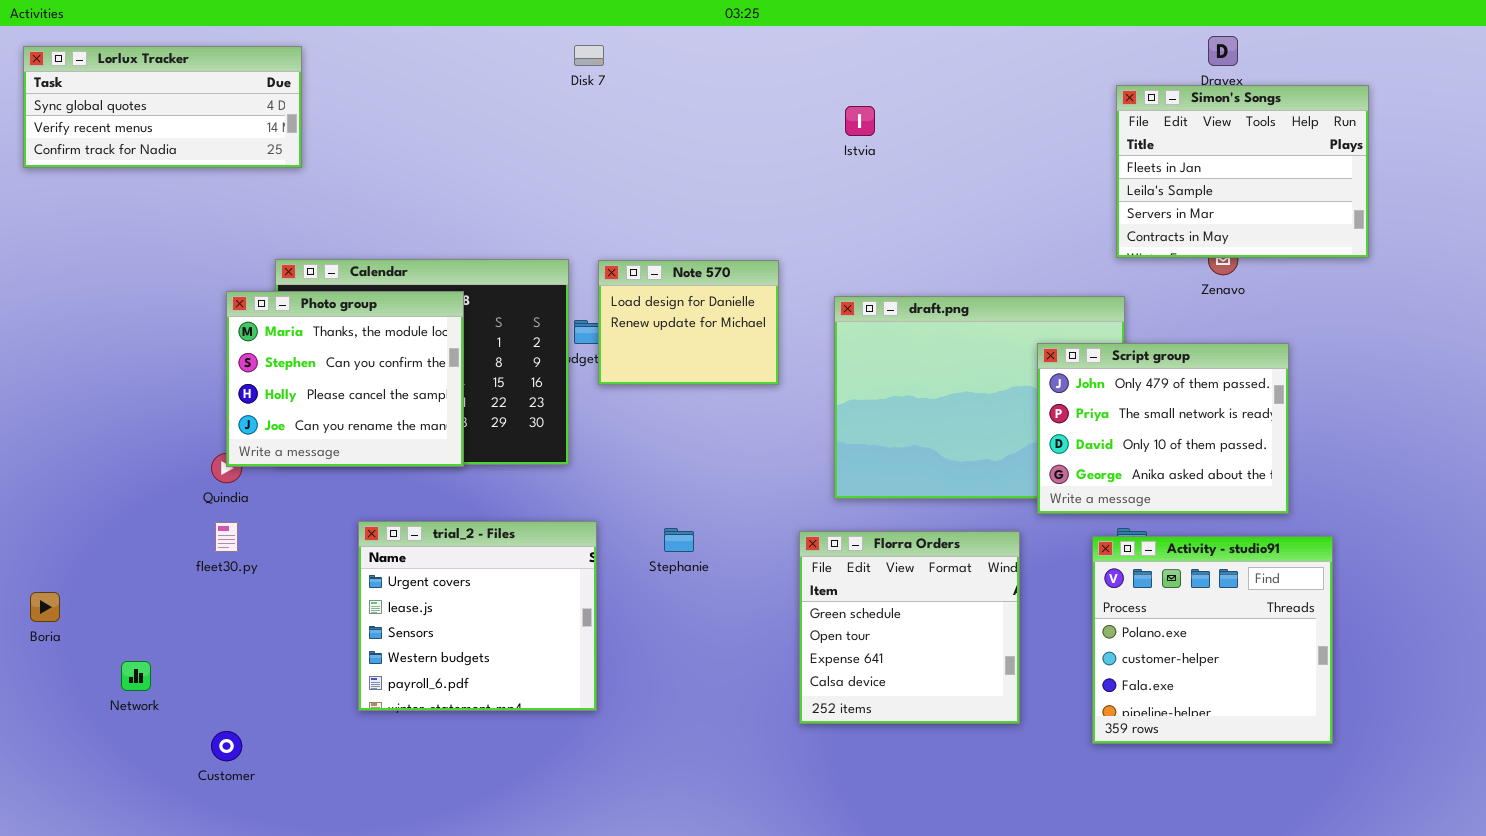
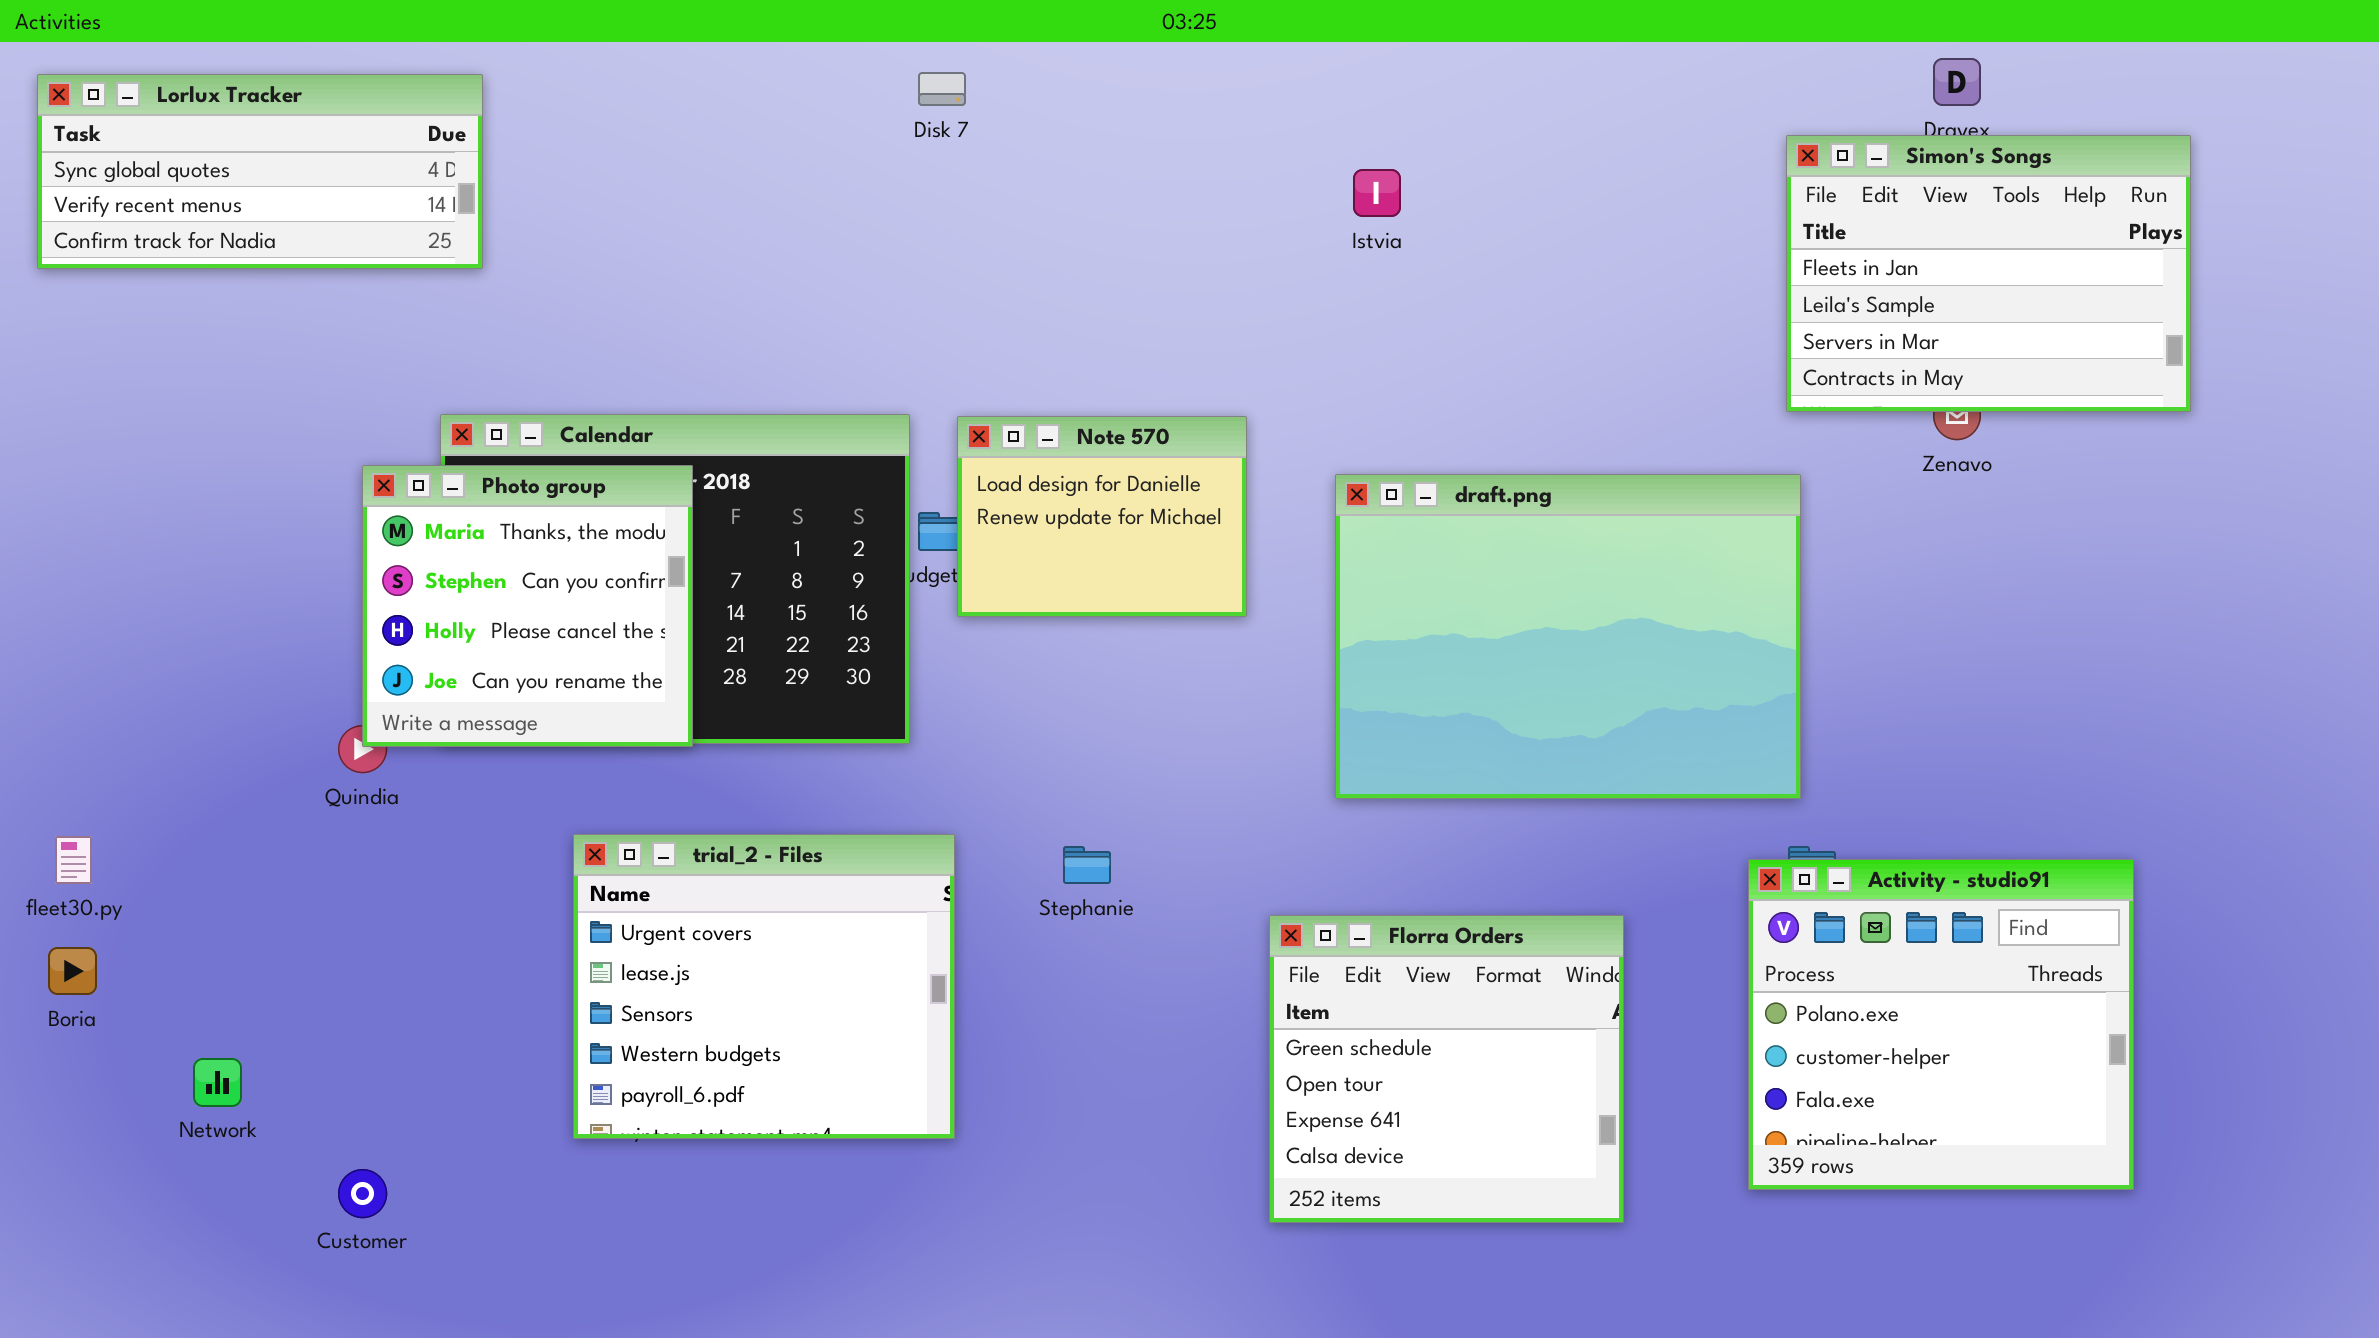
Photo group: [226,291,464,467] -> [362,465,693,747], resized
Script group: [1037,343,1289,514] -> none, closed
fleet30.py: [215,522,238,552] -> [55,836,92,884], moved
Florra Orders: [799,531,1020,724] -> [1269,915,1624,1223], moved

